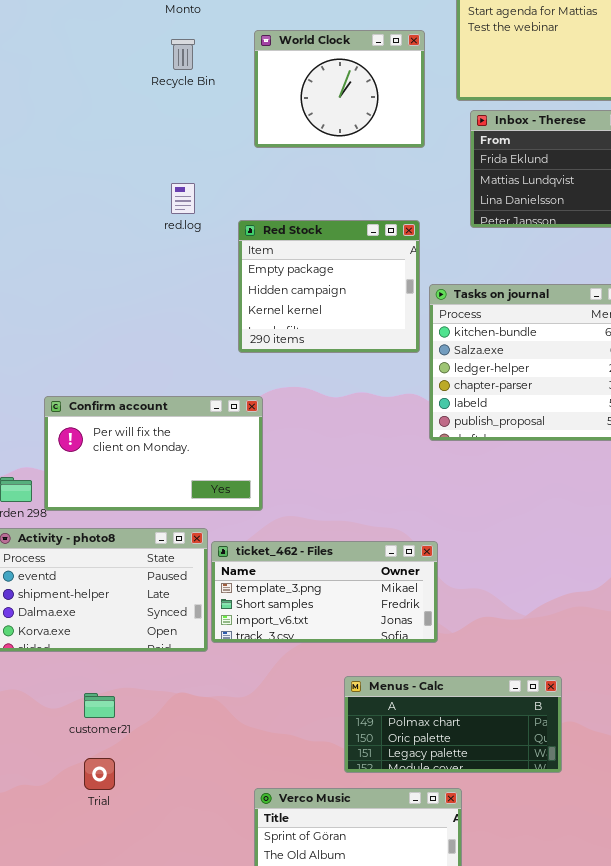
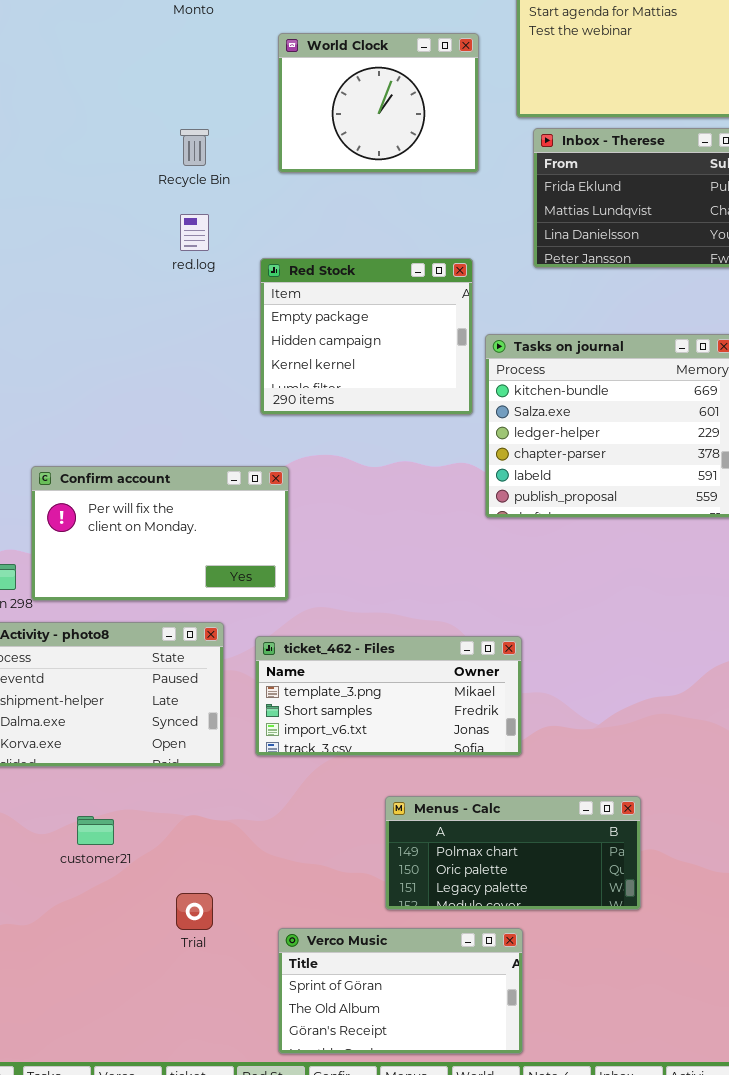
Recycle Bin: [171,39,195,70] -> [180,129,209,166], moved
ticket_462 - Files: [211,541,438,643] -> [255,636,522,756], moved
Trial: [84,758,115,790] -> [176,893,213,930], moved

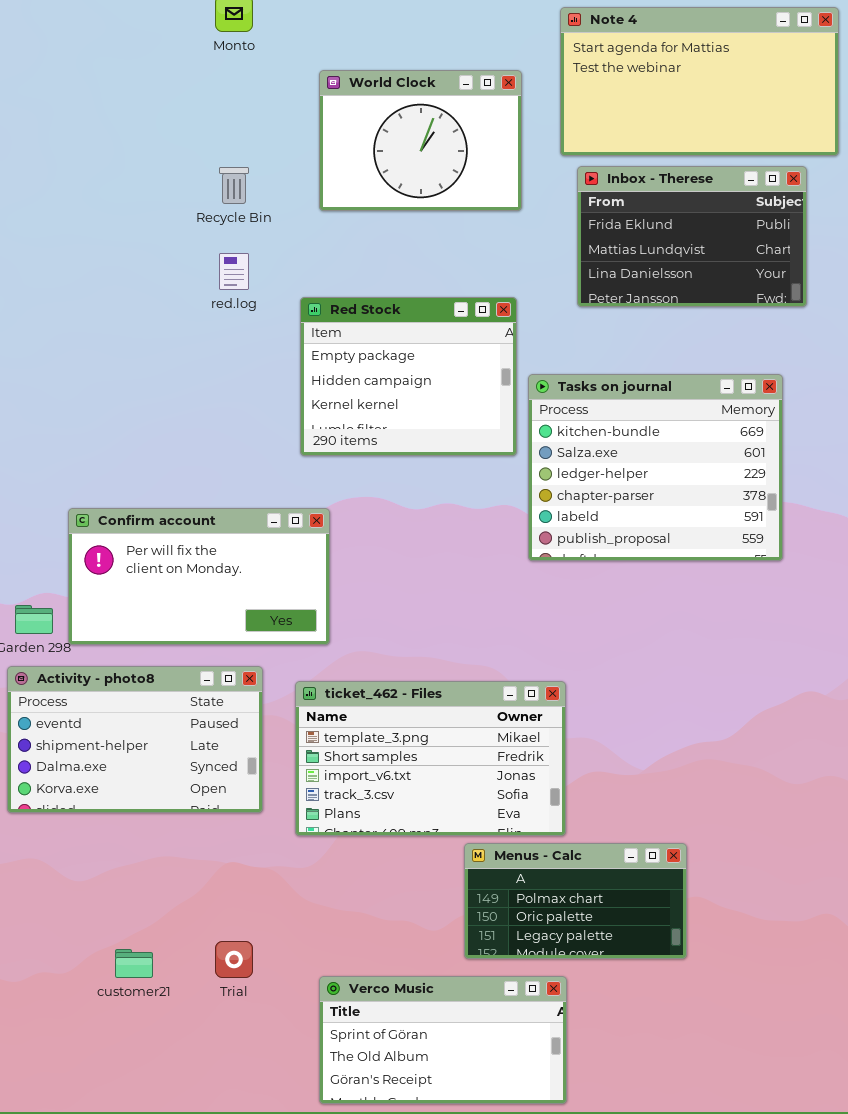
ticket_462 - Files: [255,636,522,756] -> [295,681,566,836], resized
Menus - Calc: [385,796,641,910] -> [464,843,687,959], resized
customer21: [77,816,114,845] -> [115,949,153,978], moved

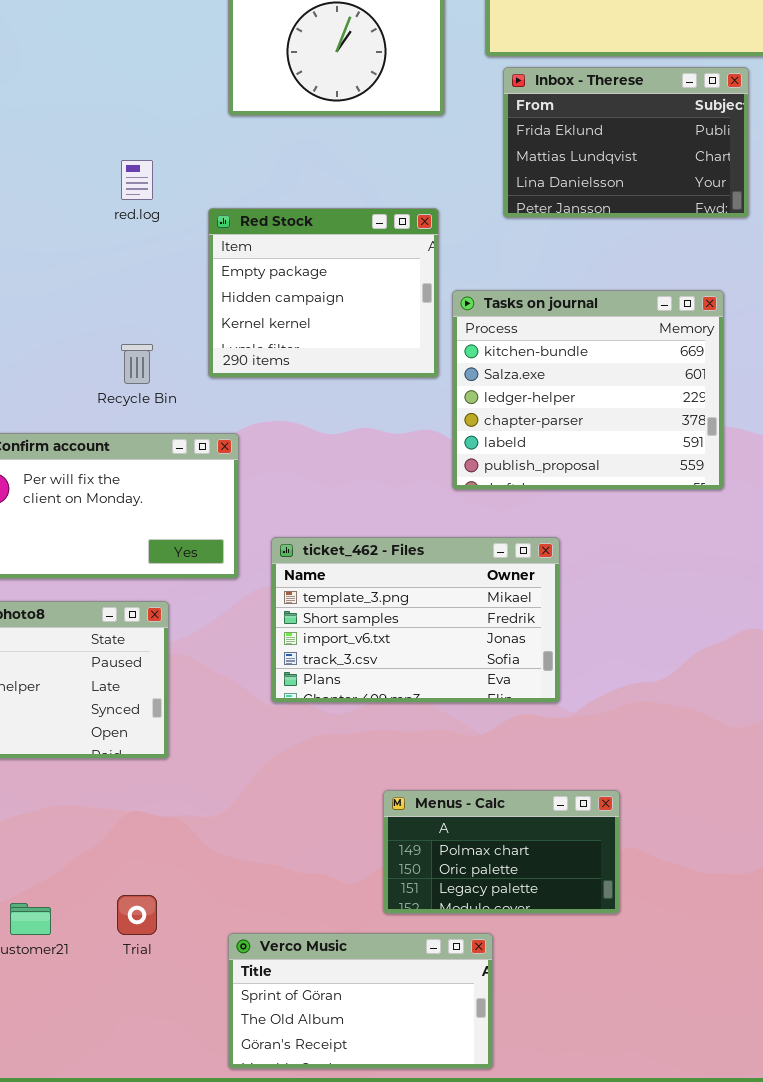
Recycle Bin: [219,167,249,204] -> [121,344,153,384], moved
ticket_462 - Files: [295,681,566,836] -> [271,537,560,703], moved

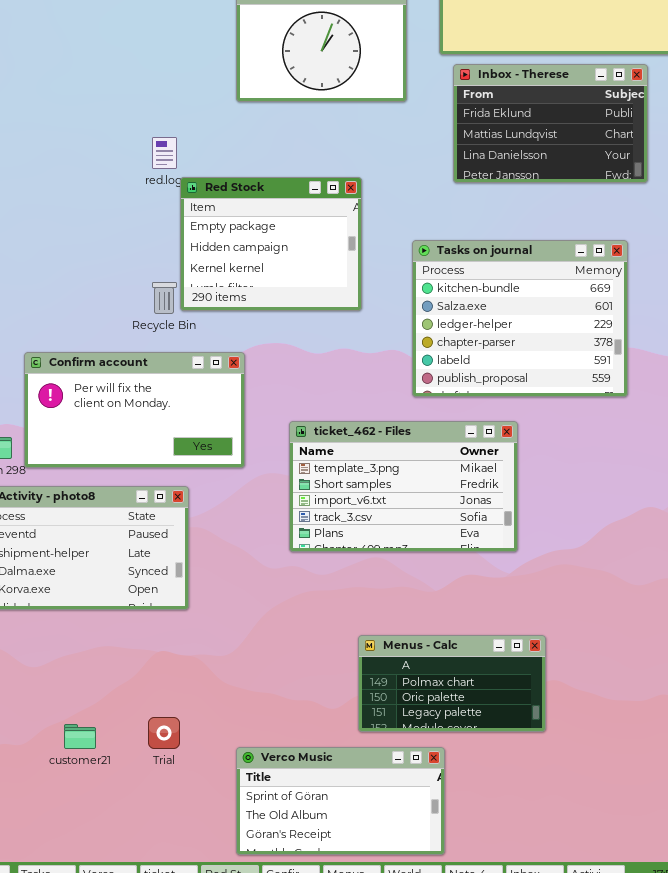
Red Stock: [208,208,439,378] -> [180,177,362,311], moved
ticket_462 - Files: [271,537,560,703] -> [289,421,518,552], moved

